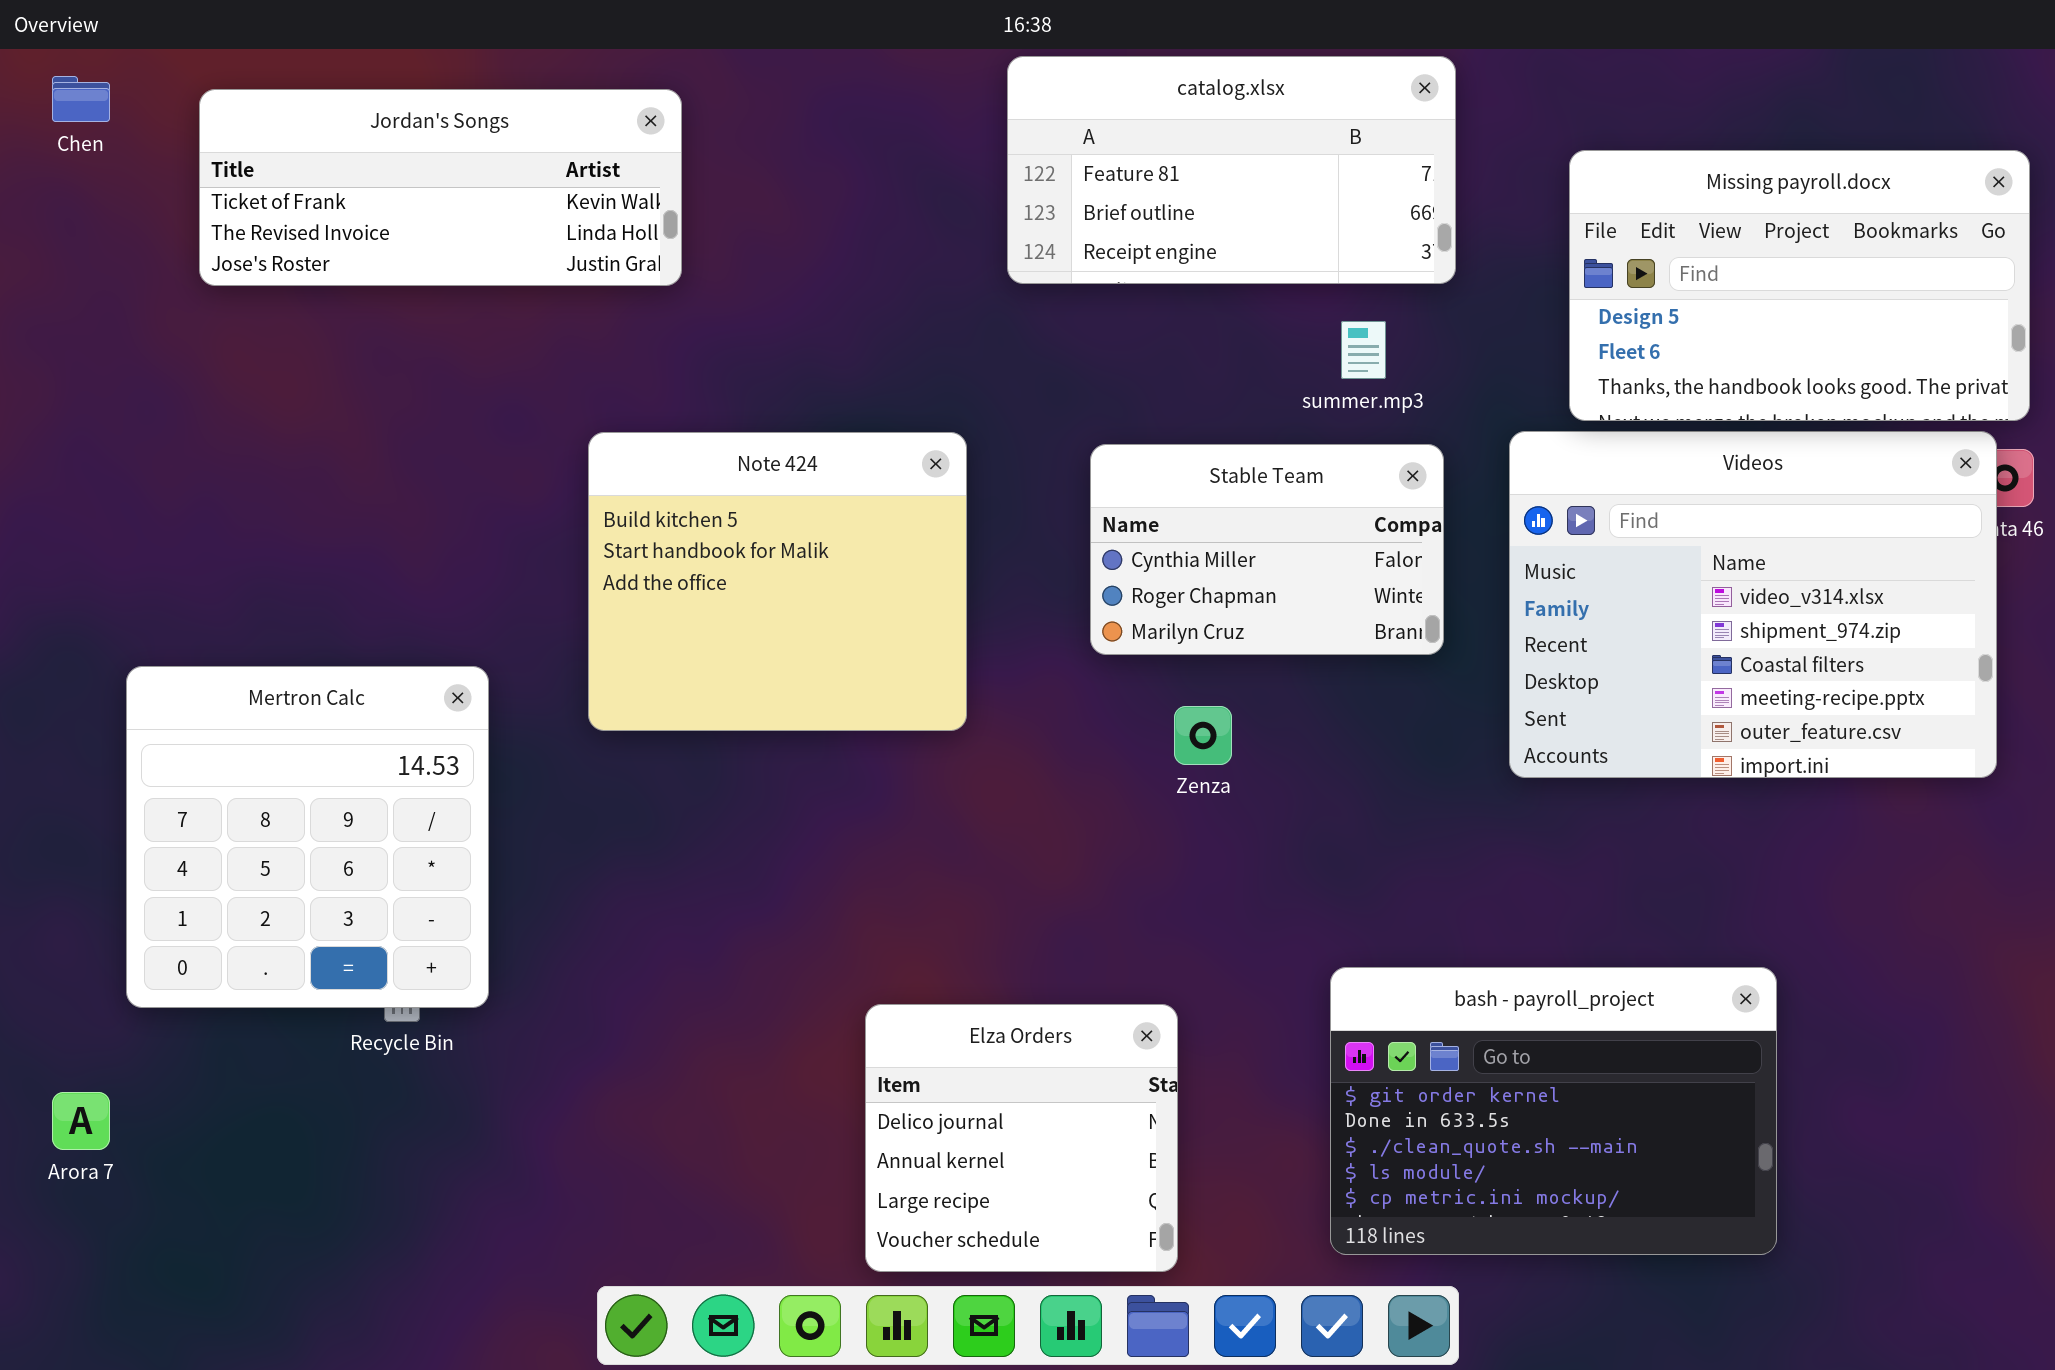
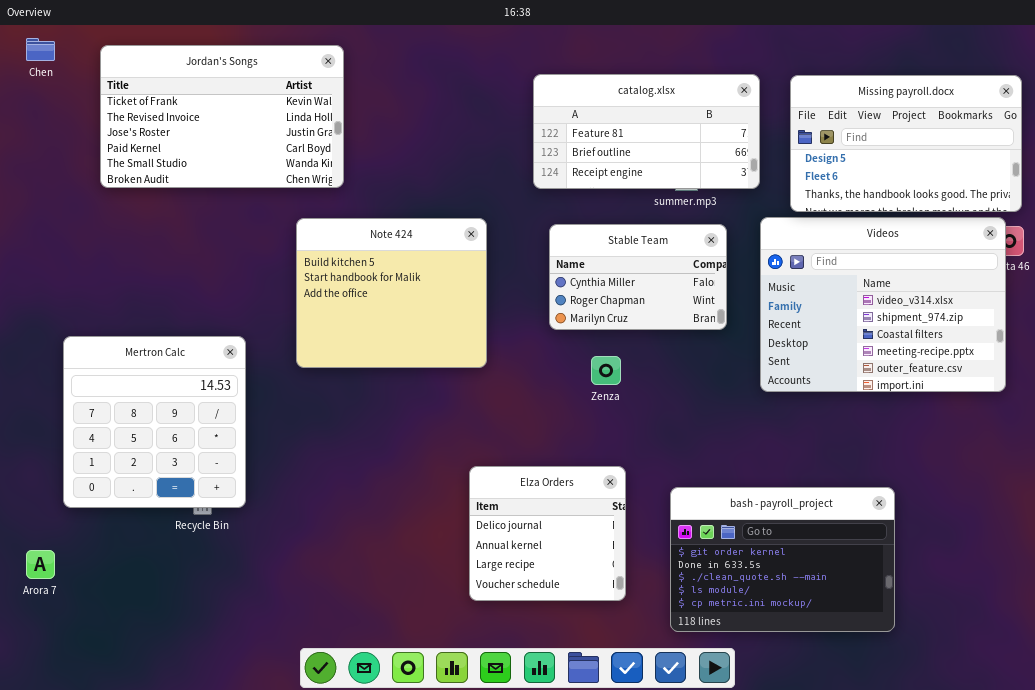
catalog.xlsx: [1007,56,1456,284] -> [533,74,760,189], moved
Jordan's Songs: [199,89,682,286] -> [100,45,344,188], resized
Elza Orders: [865,1004,1178,1272] -> [469,466,626,601], moved

